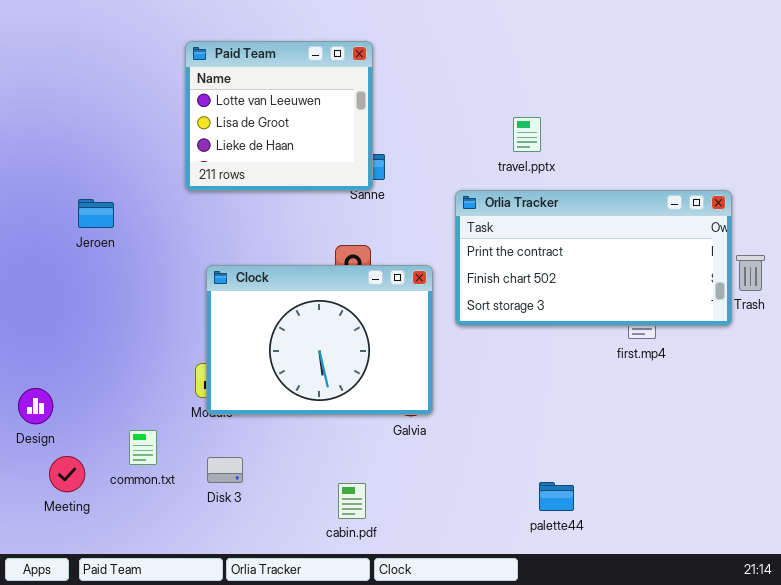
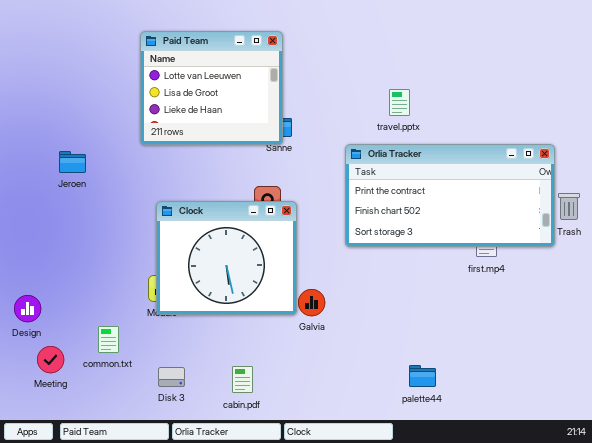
Clock: [206,265,433,415] -> [156,201,297,315], resized
Disk 3: [207,457,243,483] -> [158,367,185,387], moved
cabin.pdf: [338,483,366,519] -> [232,366,253,393], moved

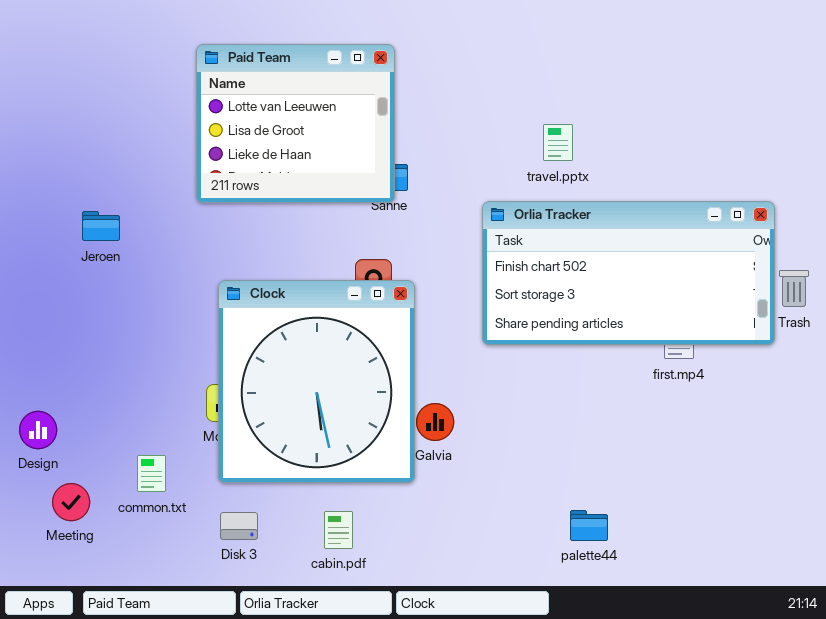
Orlia Tracker: [345,144,555,247] -> [482,201,775,345], scrolled down 1 row
Clock: [156,201,297,315] -> [218,280,415,483], resized

